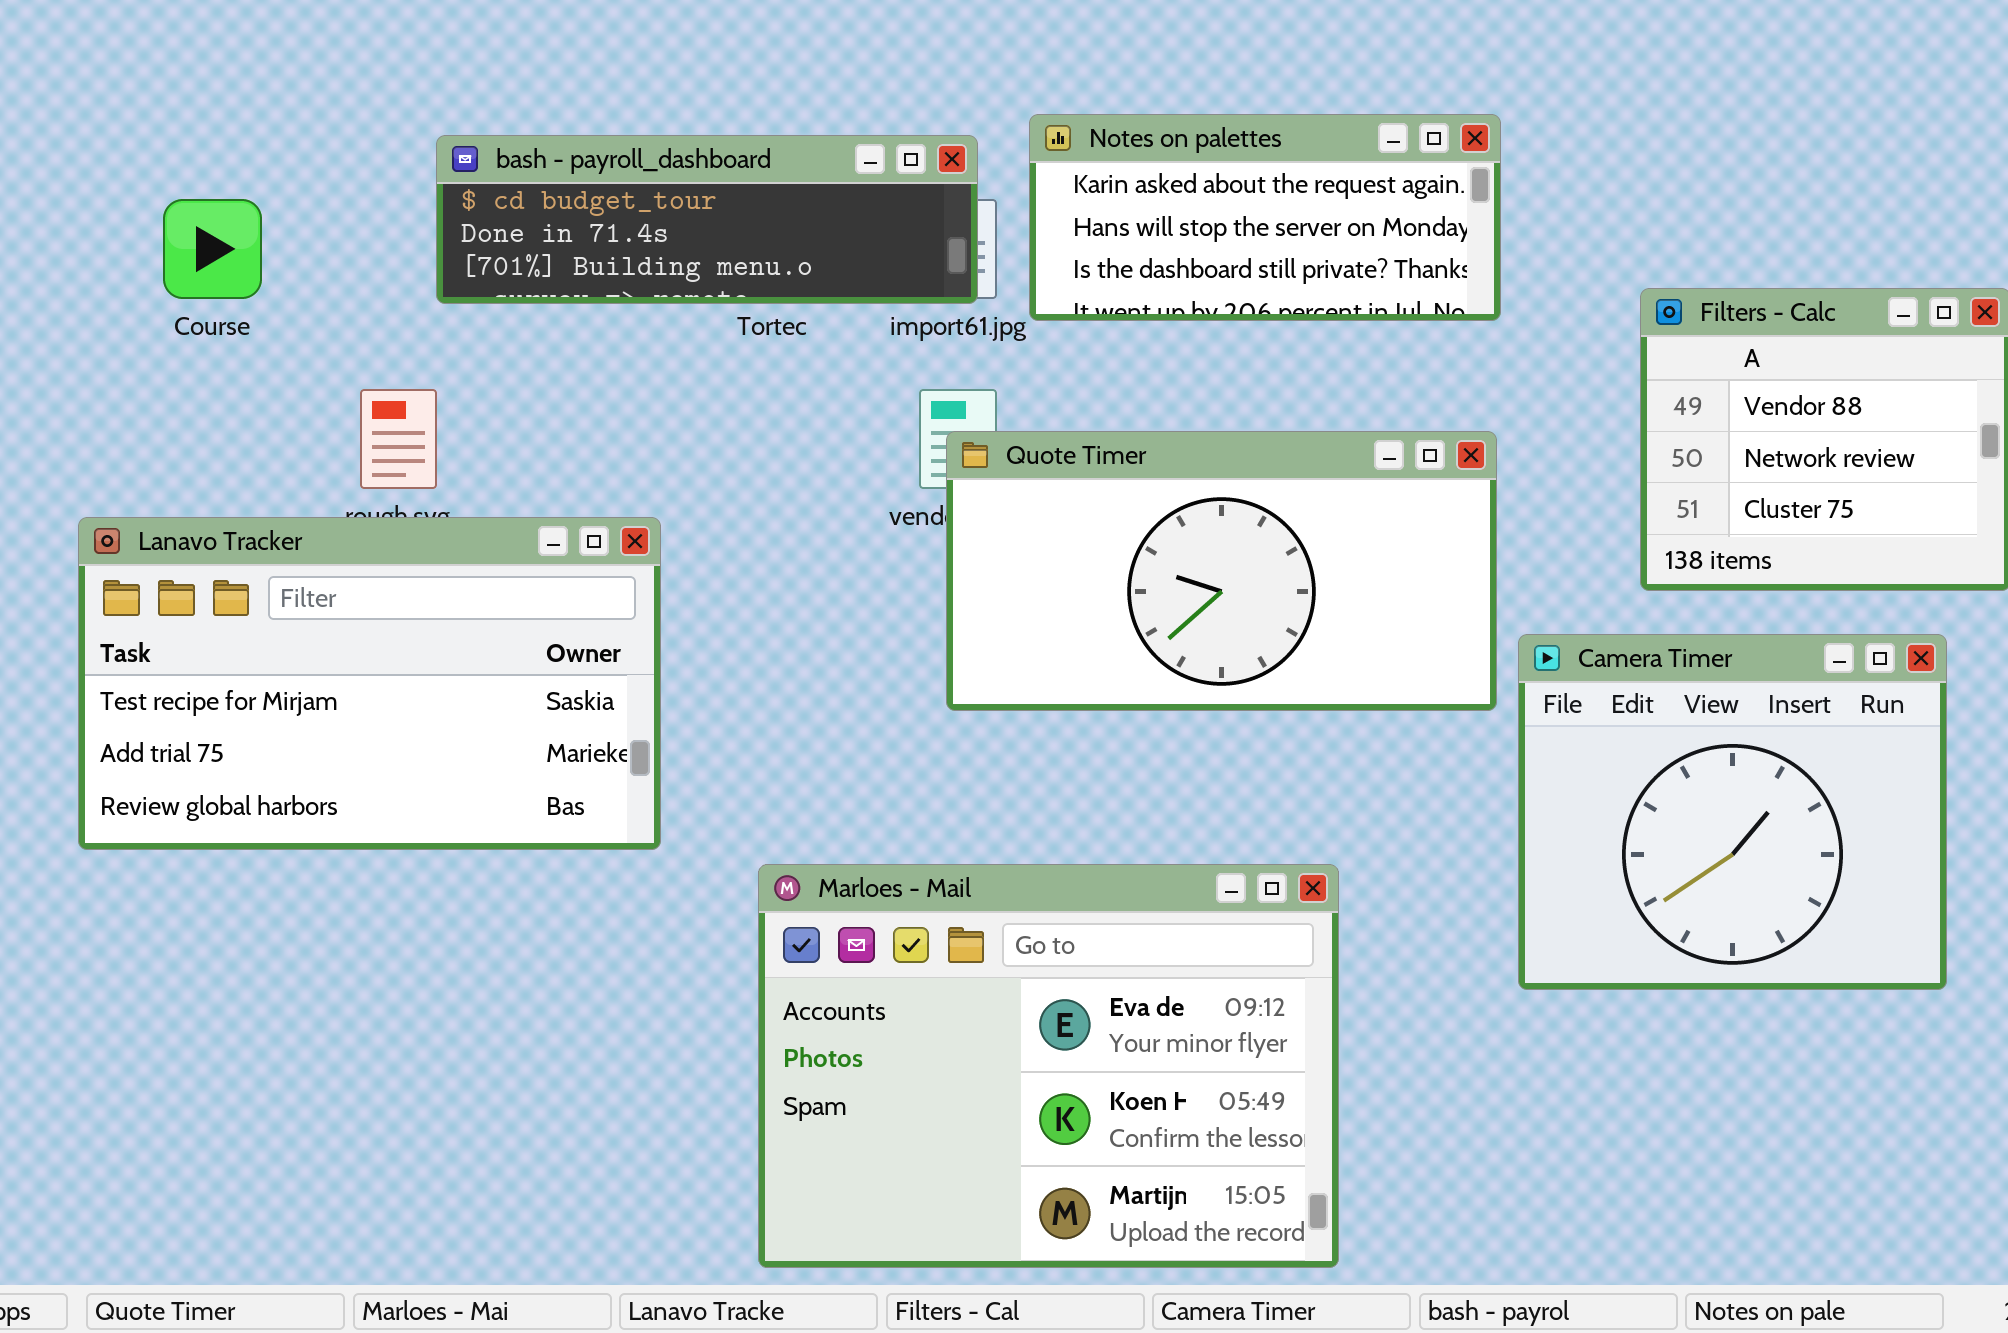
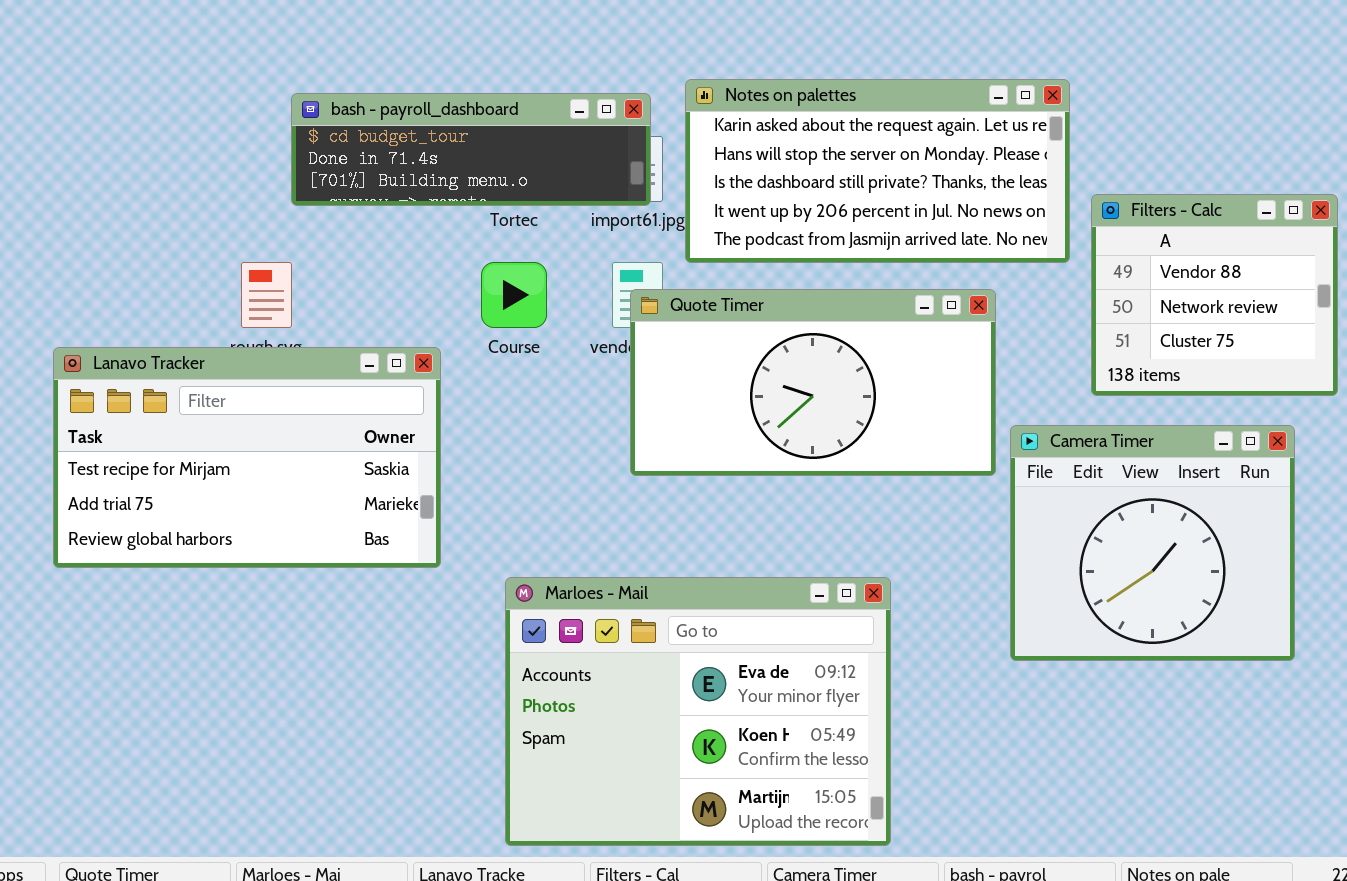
Notes on palettes: [1029,114,1501,321] -> [685,79,1070,263], resized
Course: [163,199,262,299] -> [481,262,547,328], moved

